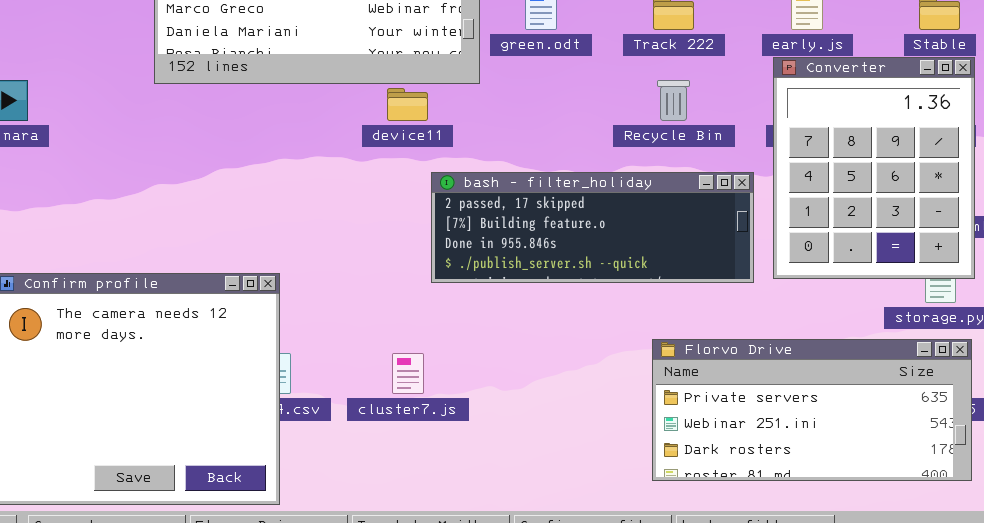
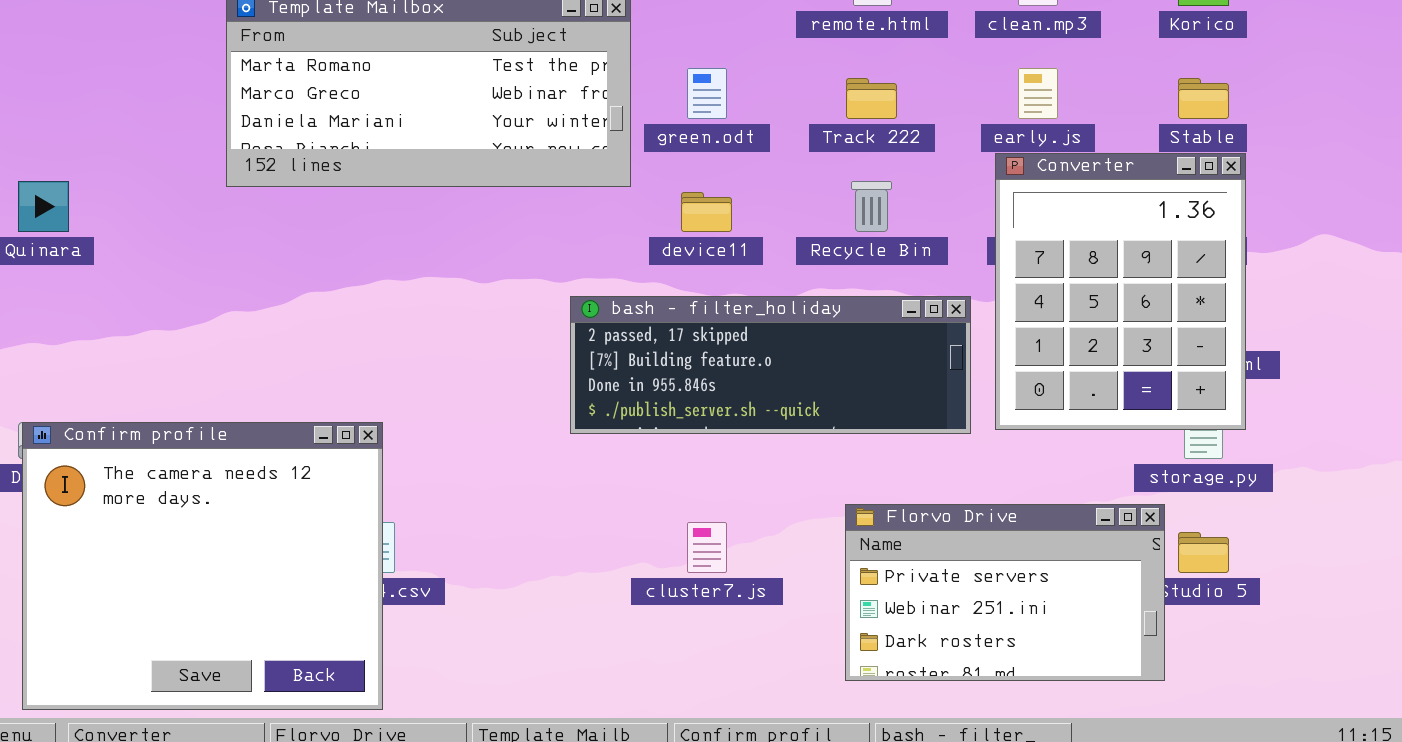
device11: [387,88,428,121] -> [681,192,732,232], moved
Florvo Drive: [652,339,972,481] -> [845,504,1165,681], resized
cluster7.js: [392,353,424,394] -> [687,522,727,573], moved

